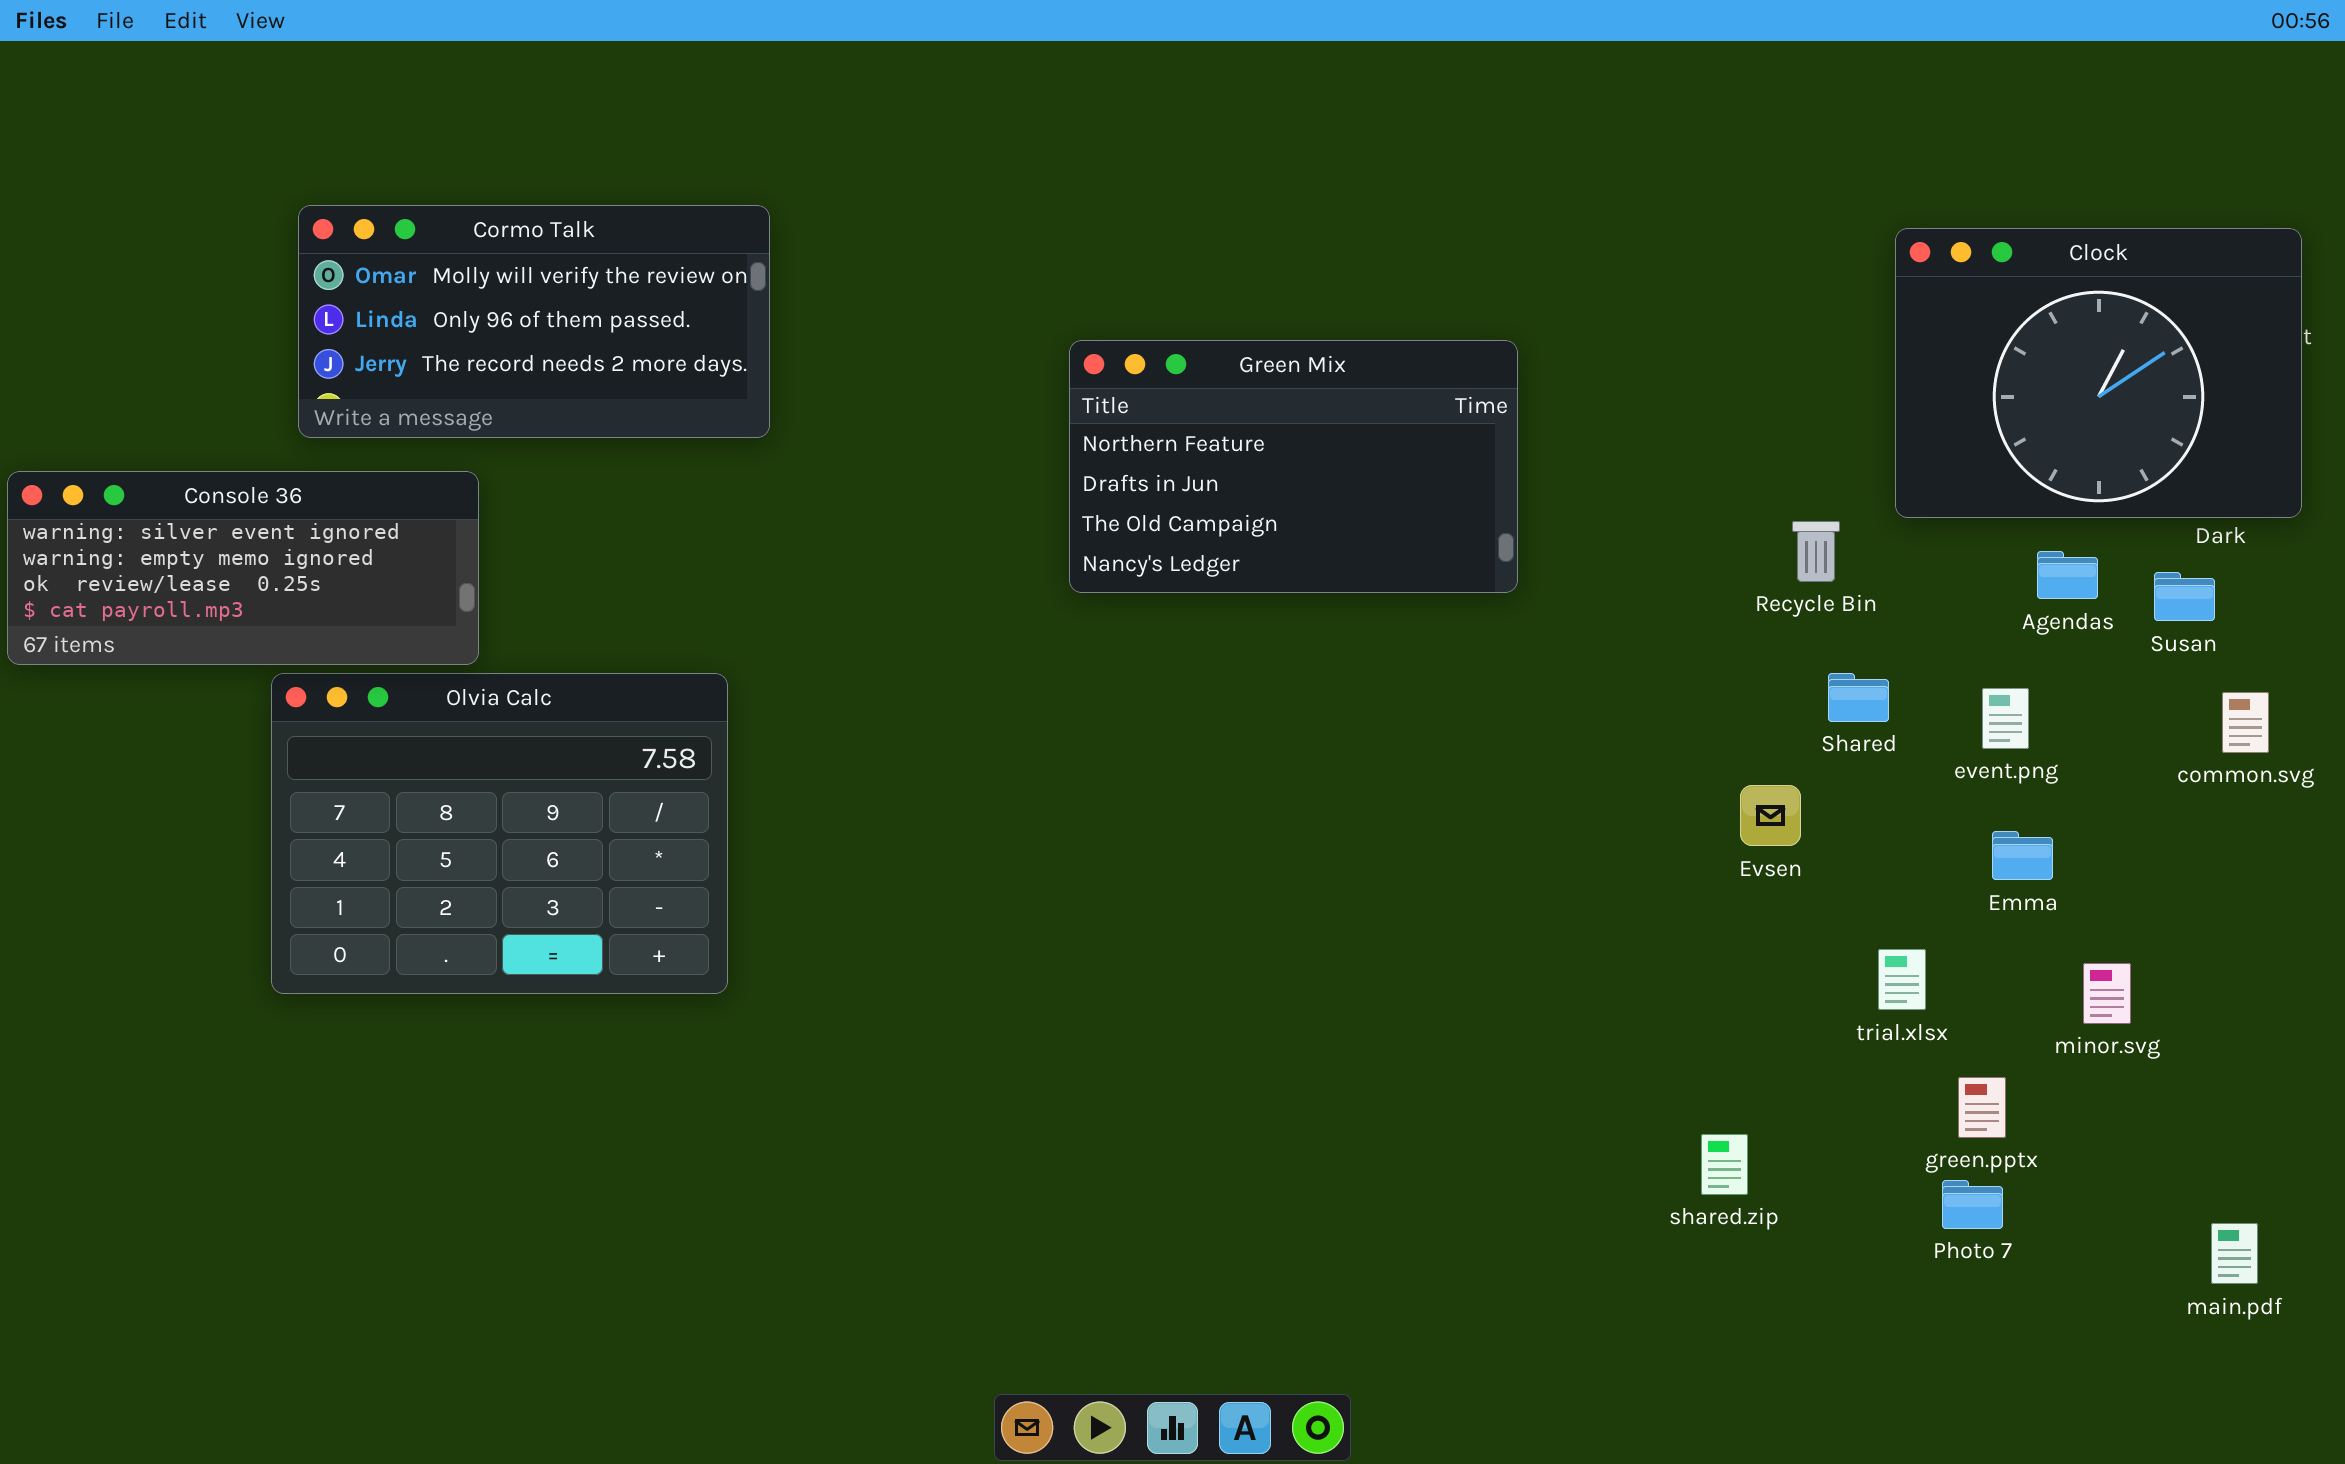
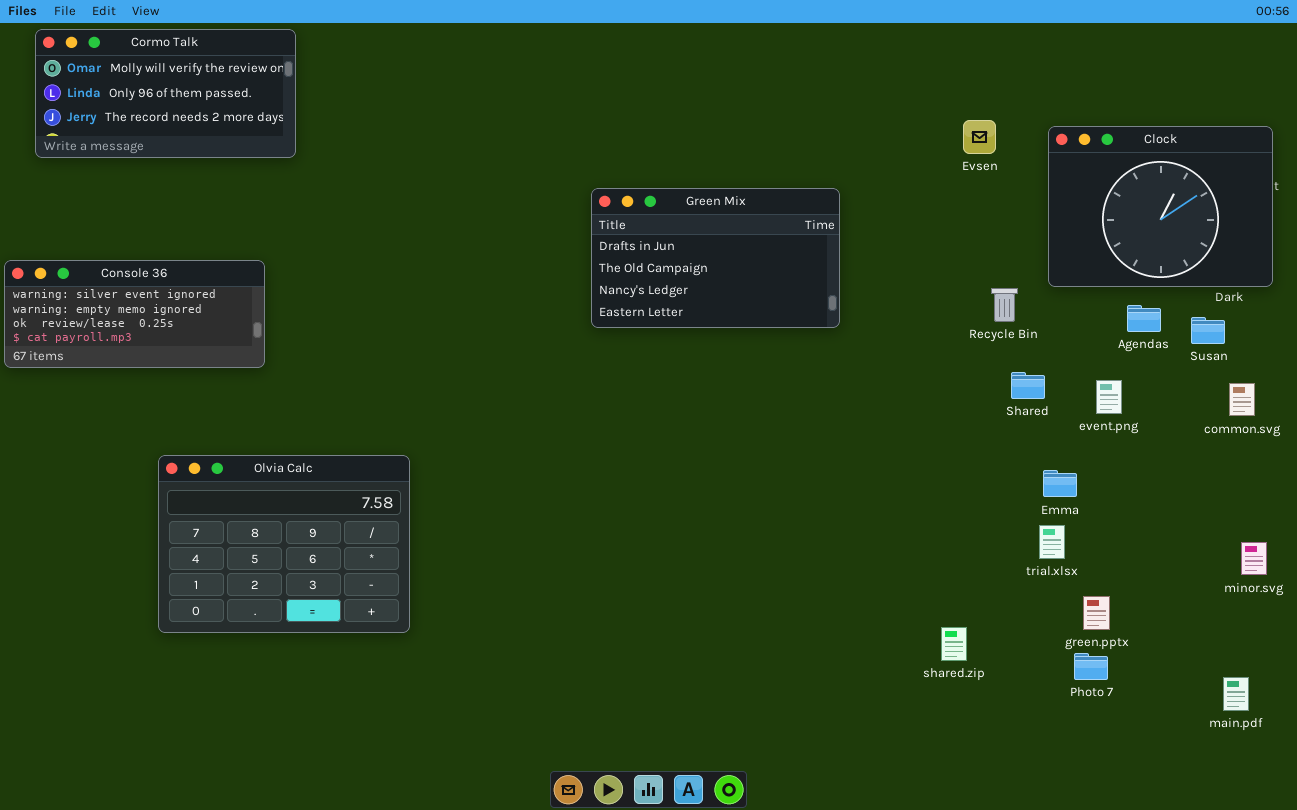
Cormo Talk: [298,205,770,438] -> [35,29,296,158], moved
Green Mix: [1069,340,1518,593] -> [591,188,840,328], scrolled down 1 row
Olvia Calc: [271,673,728,994] -> [158,455,410,633], moved
Evsen: [1740,785,1801,846] -> [963,120,996,154], moved
Emma: [1992,831,2053,880] -> [1043,470,1077,497], moved
minor.svg: [2083,963,2131,1024] -> [1241,542,1267,575], moved

